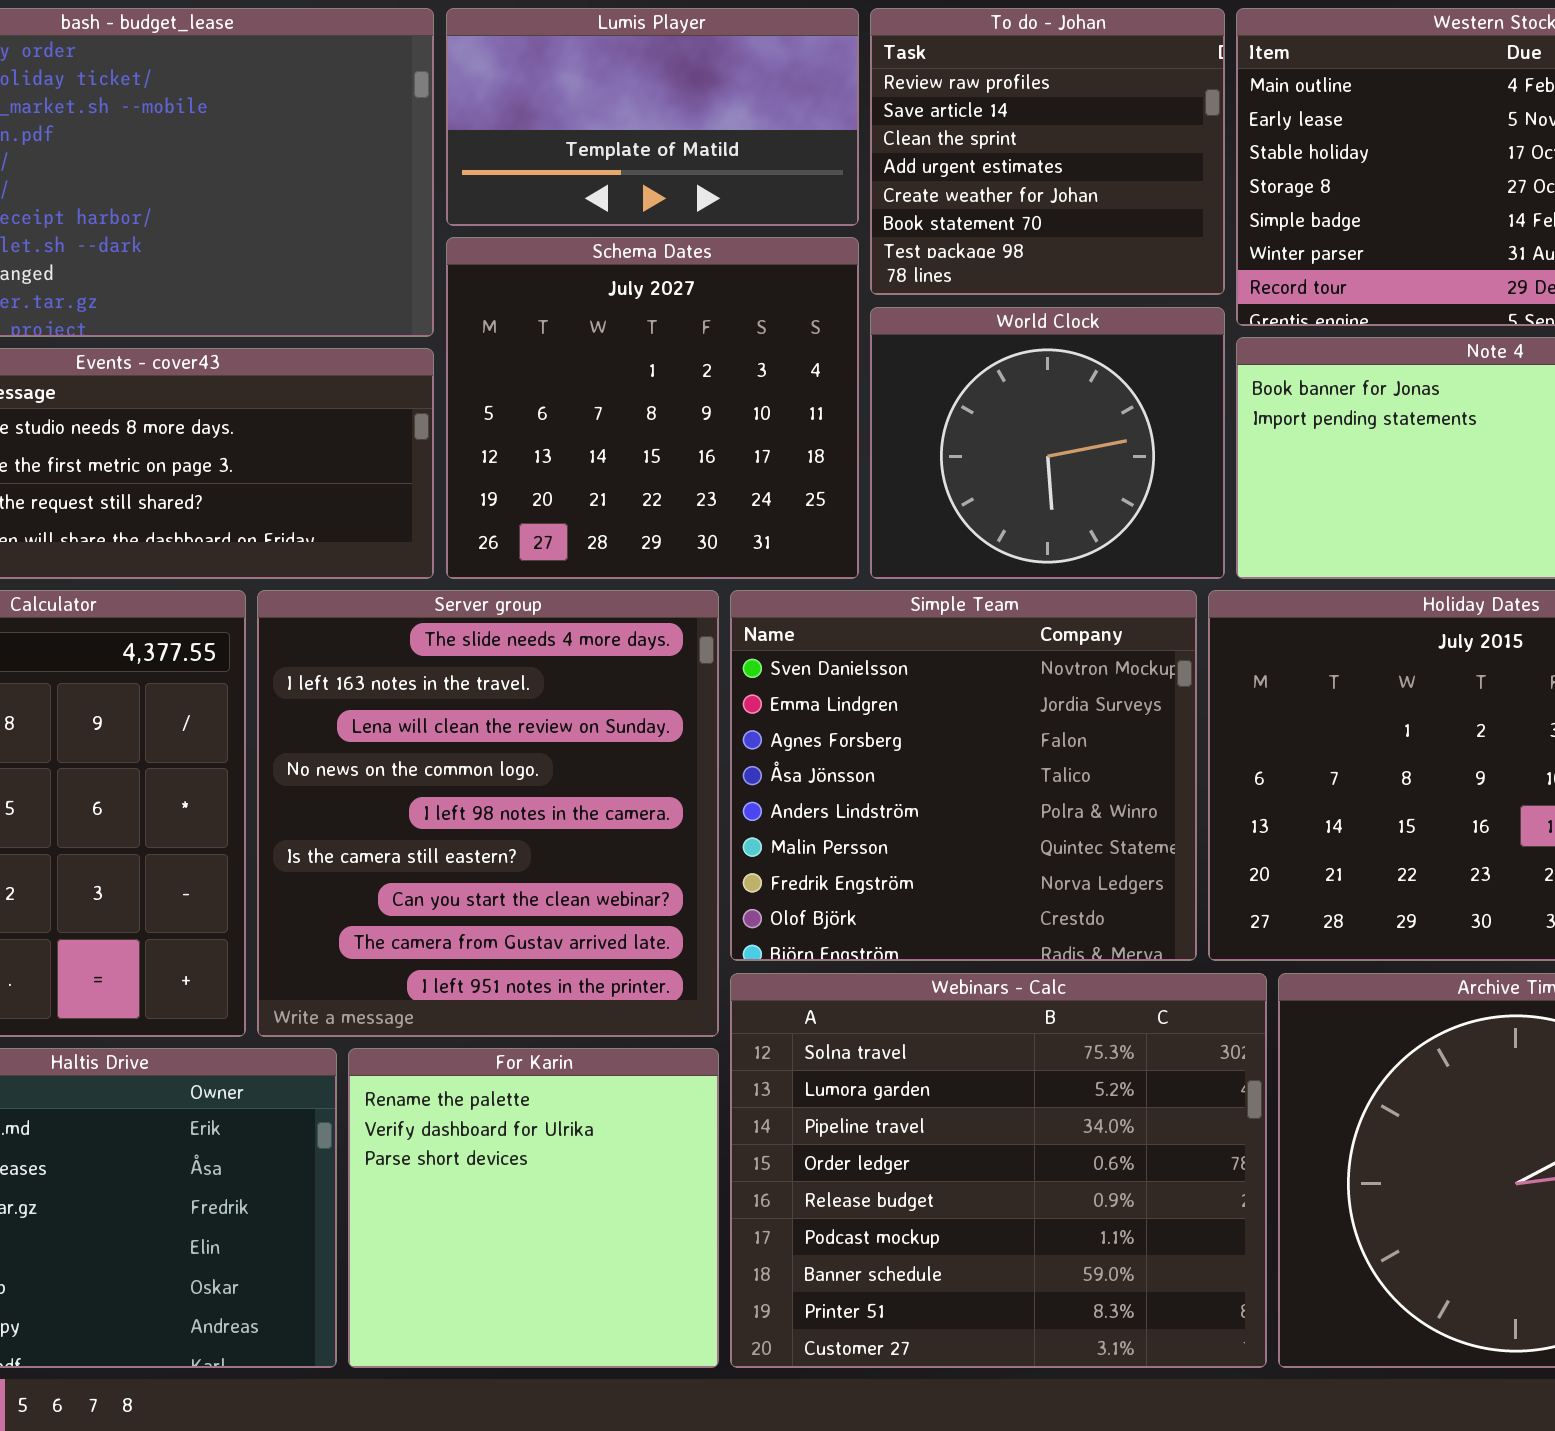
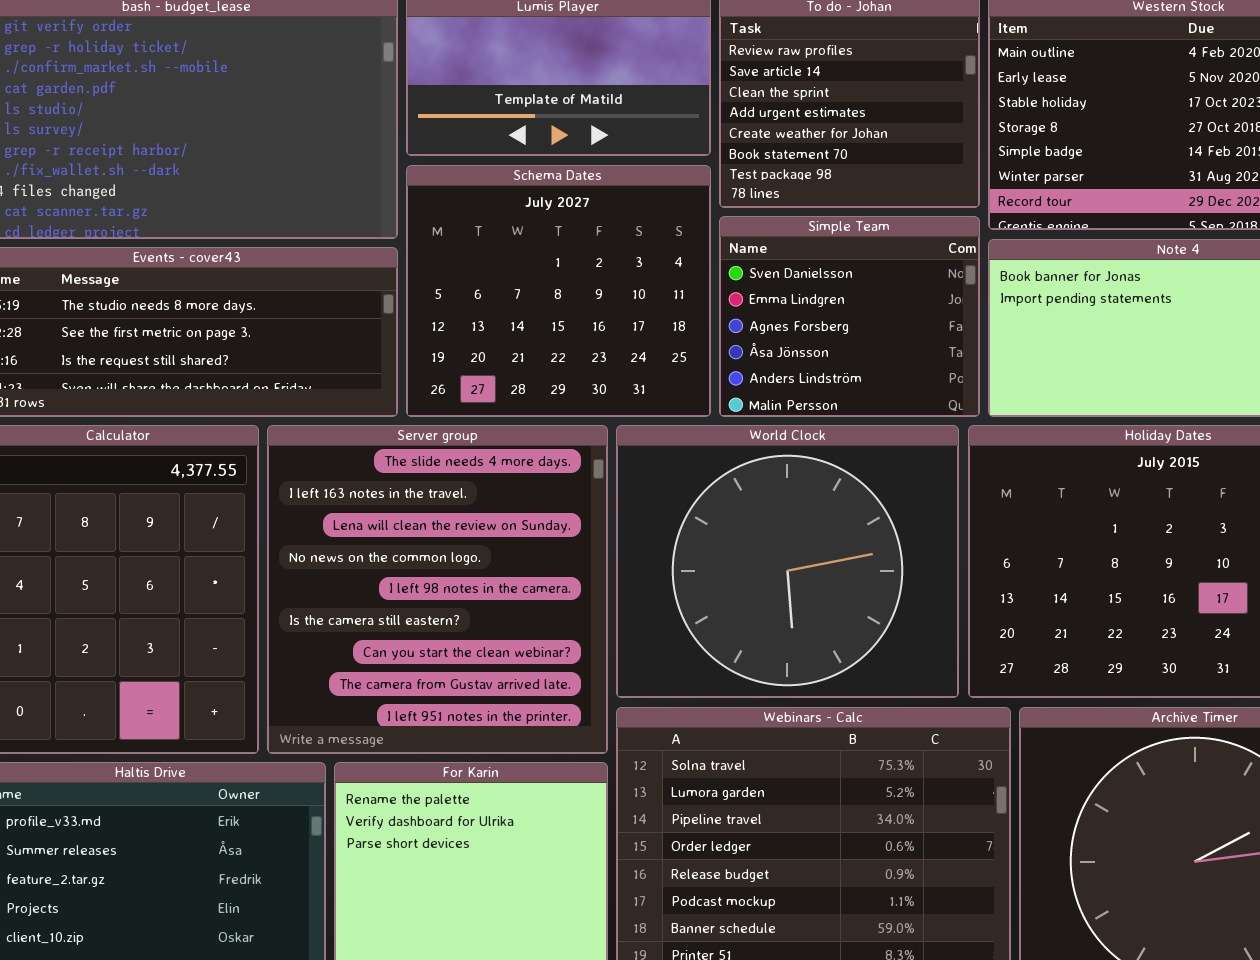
World Clock: [870,307,1225,579] -> [616,425,959,698], moved, resized
Simple Team: [730,590,1197,961] -> [719,216,980,417], moved, resized

